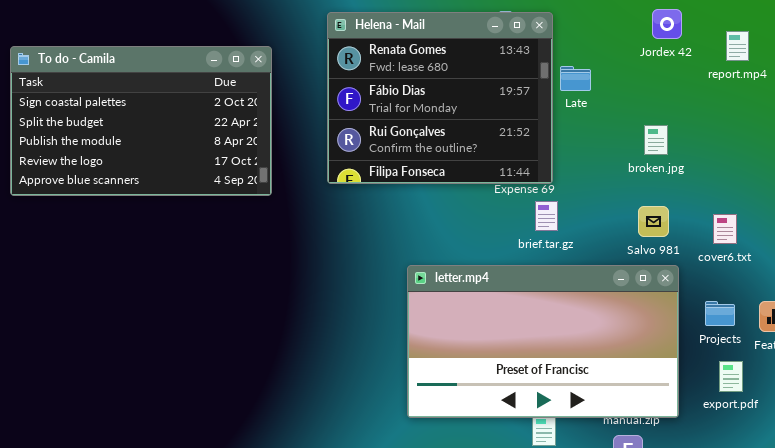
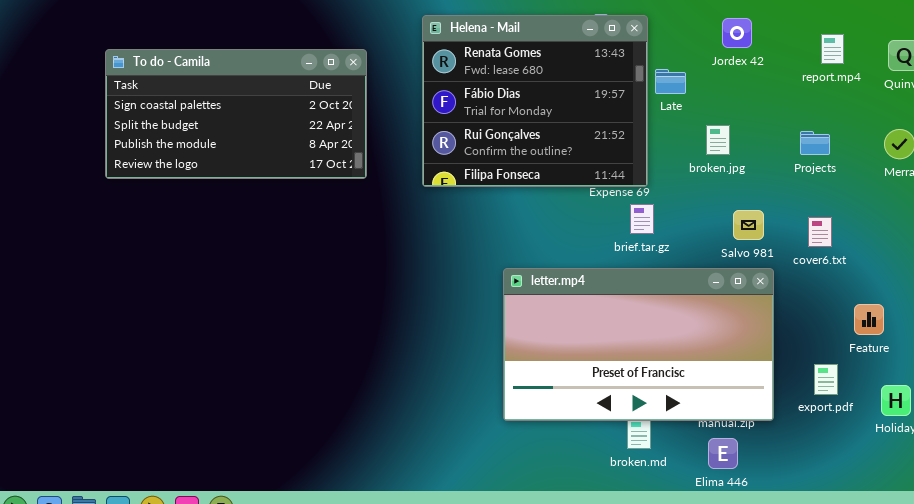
Jordex 42: [652,9,682,39] -> [722,18,752,48], moved
To do - Camila: [10,46,272,196] -> [105,49,367,179], resized
broken.jpg: [644,125,668,155] -> [706,125,730,155], moved
Projects: [705,301,735,326] -> [800,131,830,155], moved

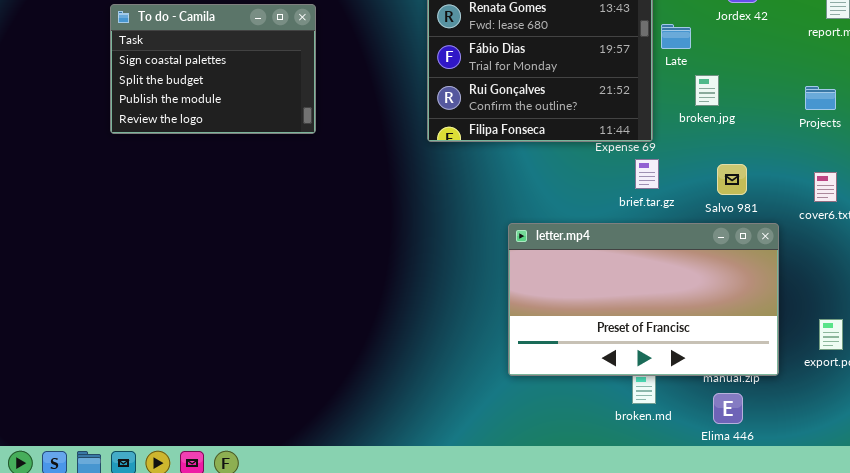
To do - Camila: [105,49,367,179] -> [110,4,316,134], resized
broken.jpg: [706,125,730,155] -> [695,75,719,106], moved
Salvo 981: [733,210,764,240] -> [717,164,747,195], moved

